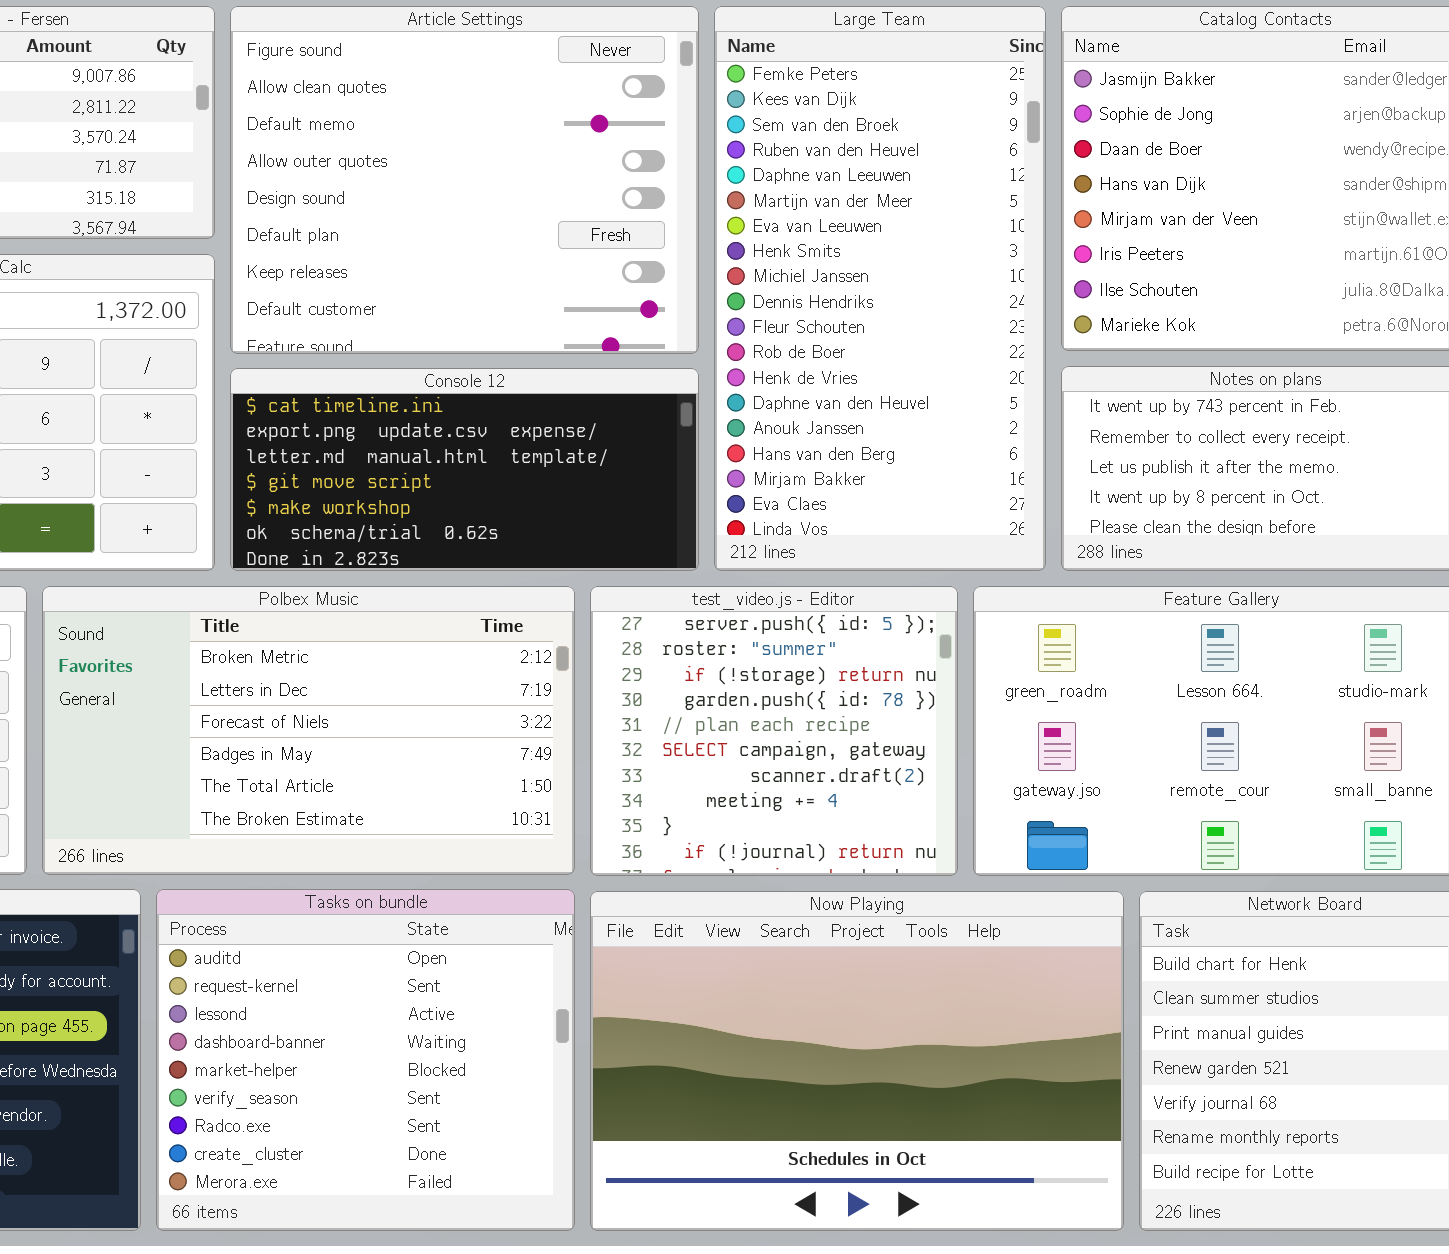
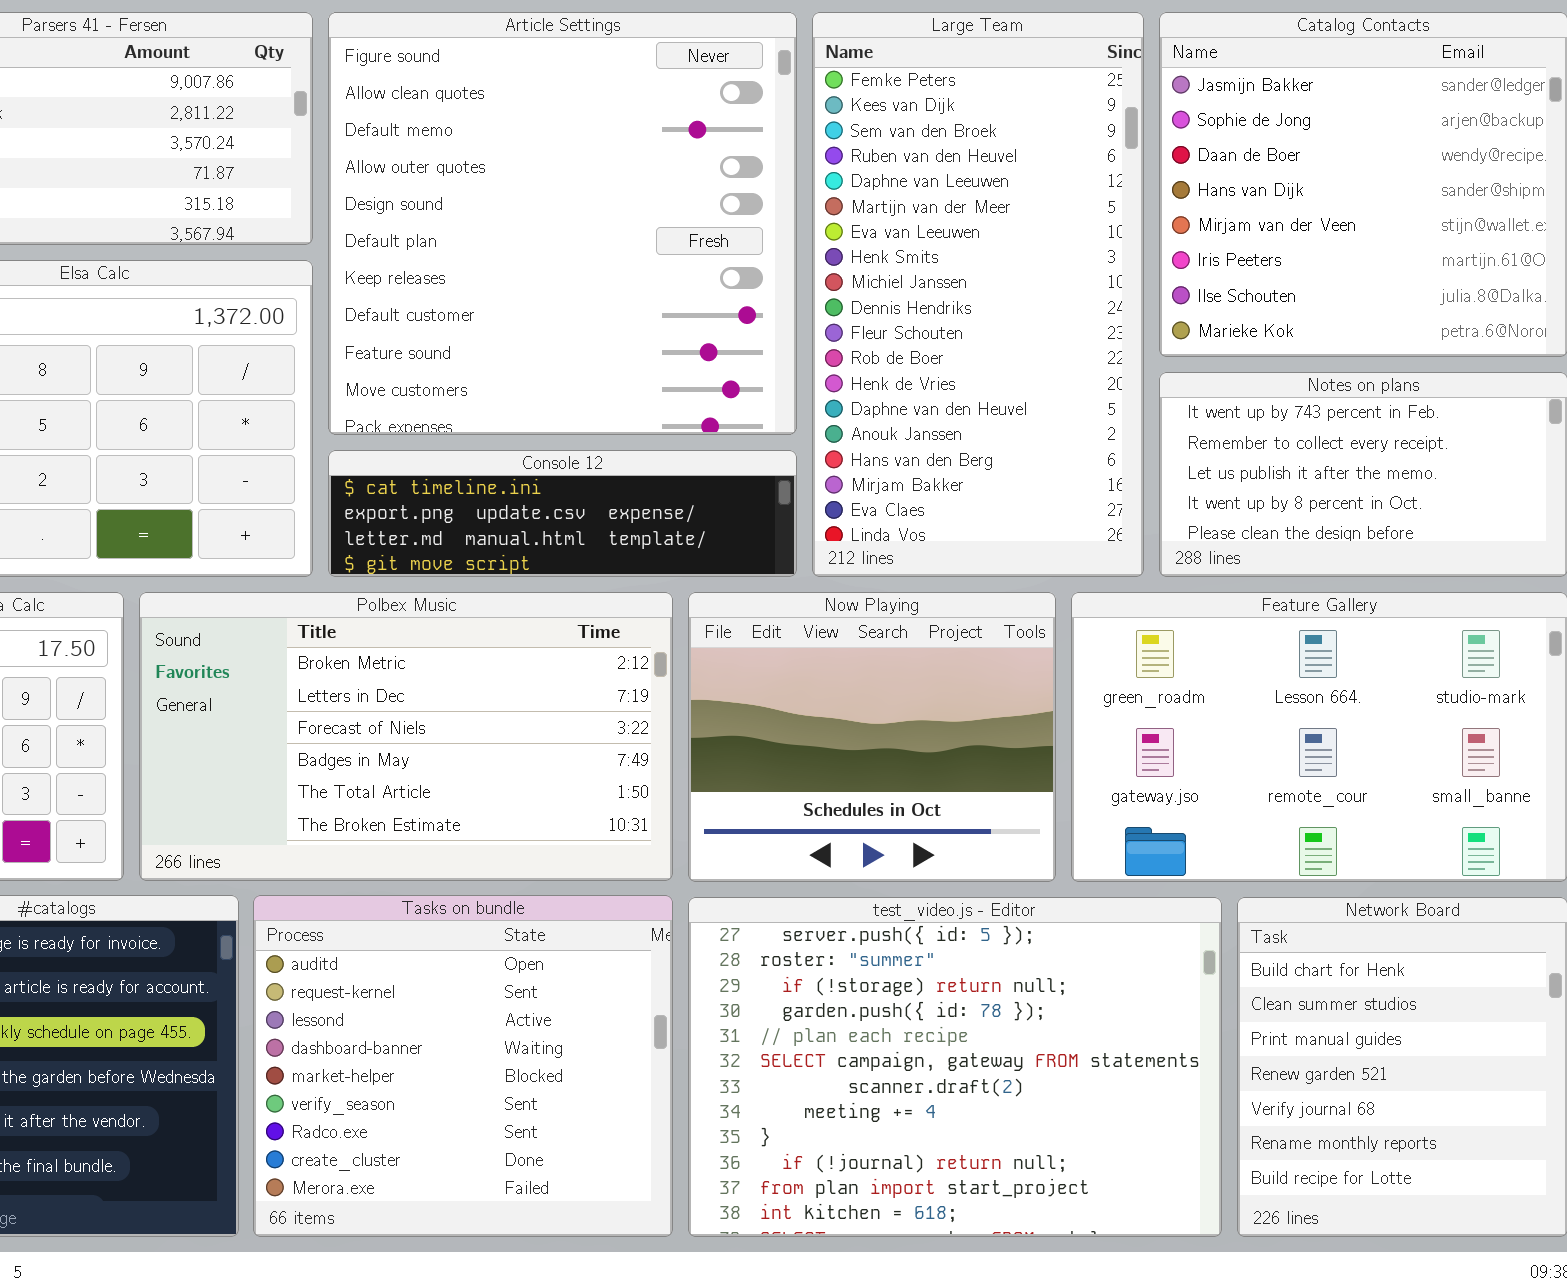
Article Settings: [230,6,699,354] -> [328,12,797,435], resized
Console 12: [230,368,699,571] -> [328,450,797,577], resized
test_video.js - Editor: [590,586,958,876] -> [688,897,1222,1237], moved, resized
Now Playing: [590,891,1124,1231] -> [688,592,1056,882], moved, resized

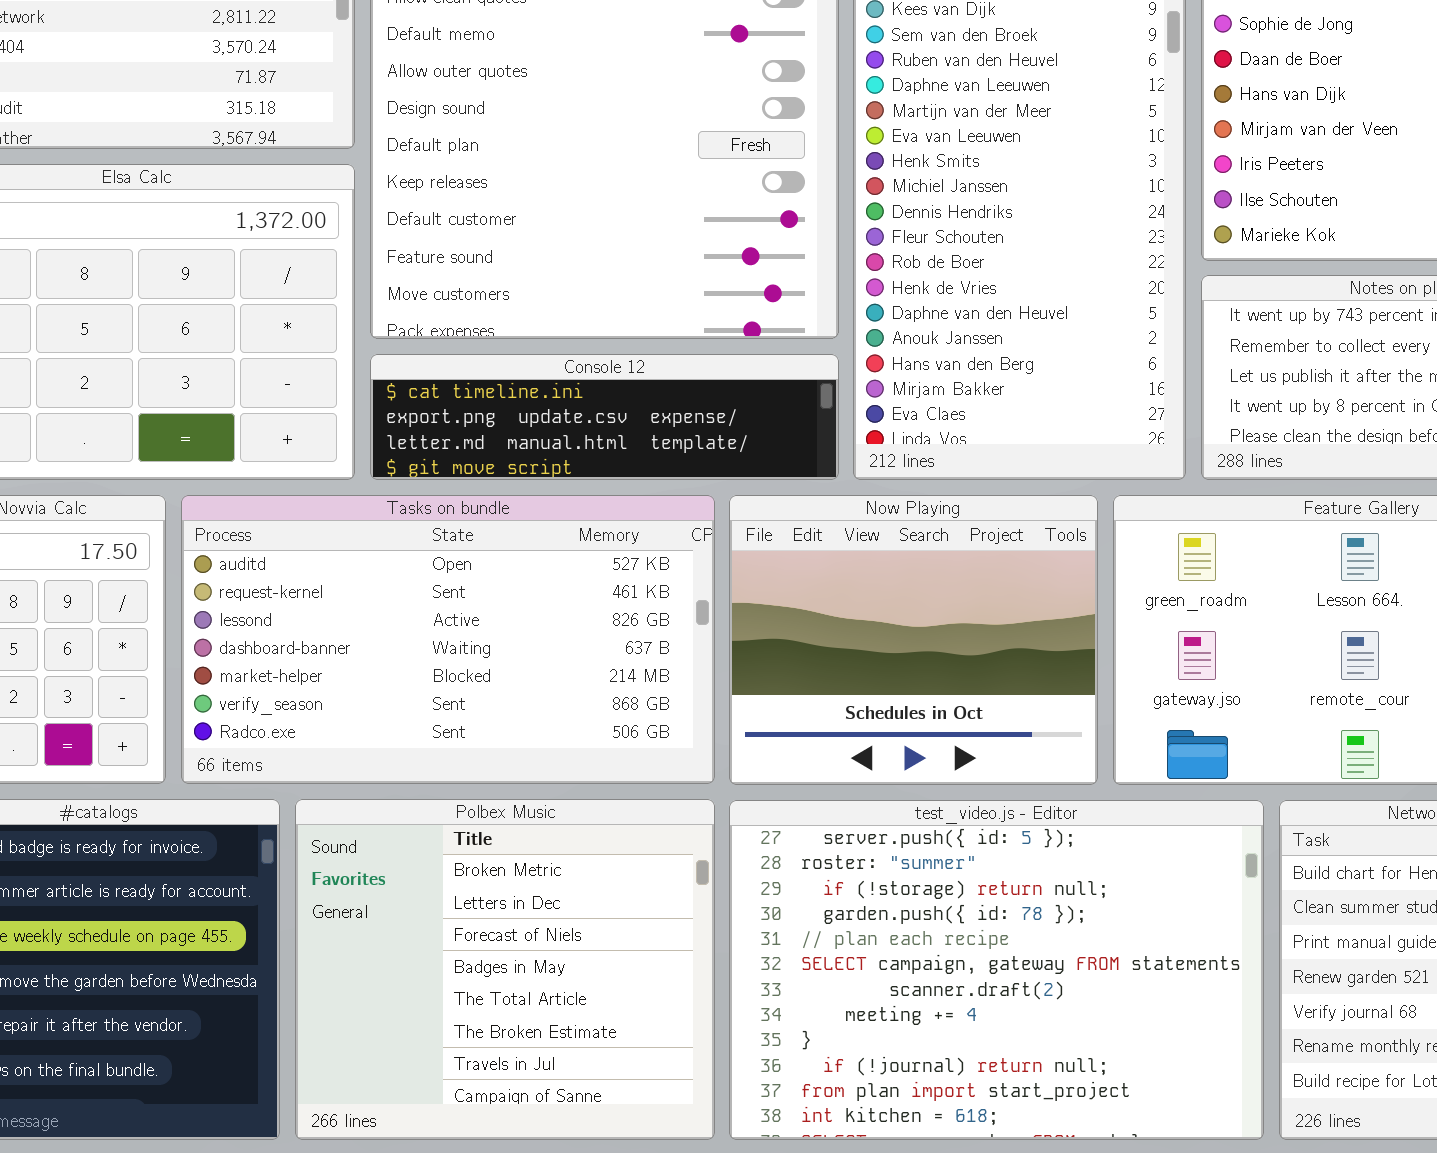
Polbex Music: [139,592,673,881] -> [295,799,715,1140], moved, resized
Tasks on bundle: [253,895,673,1237] -> [181,495,715,784], moved, resized

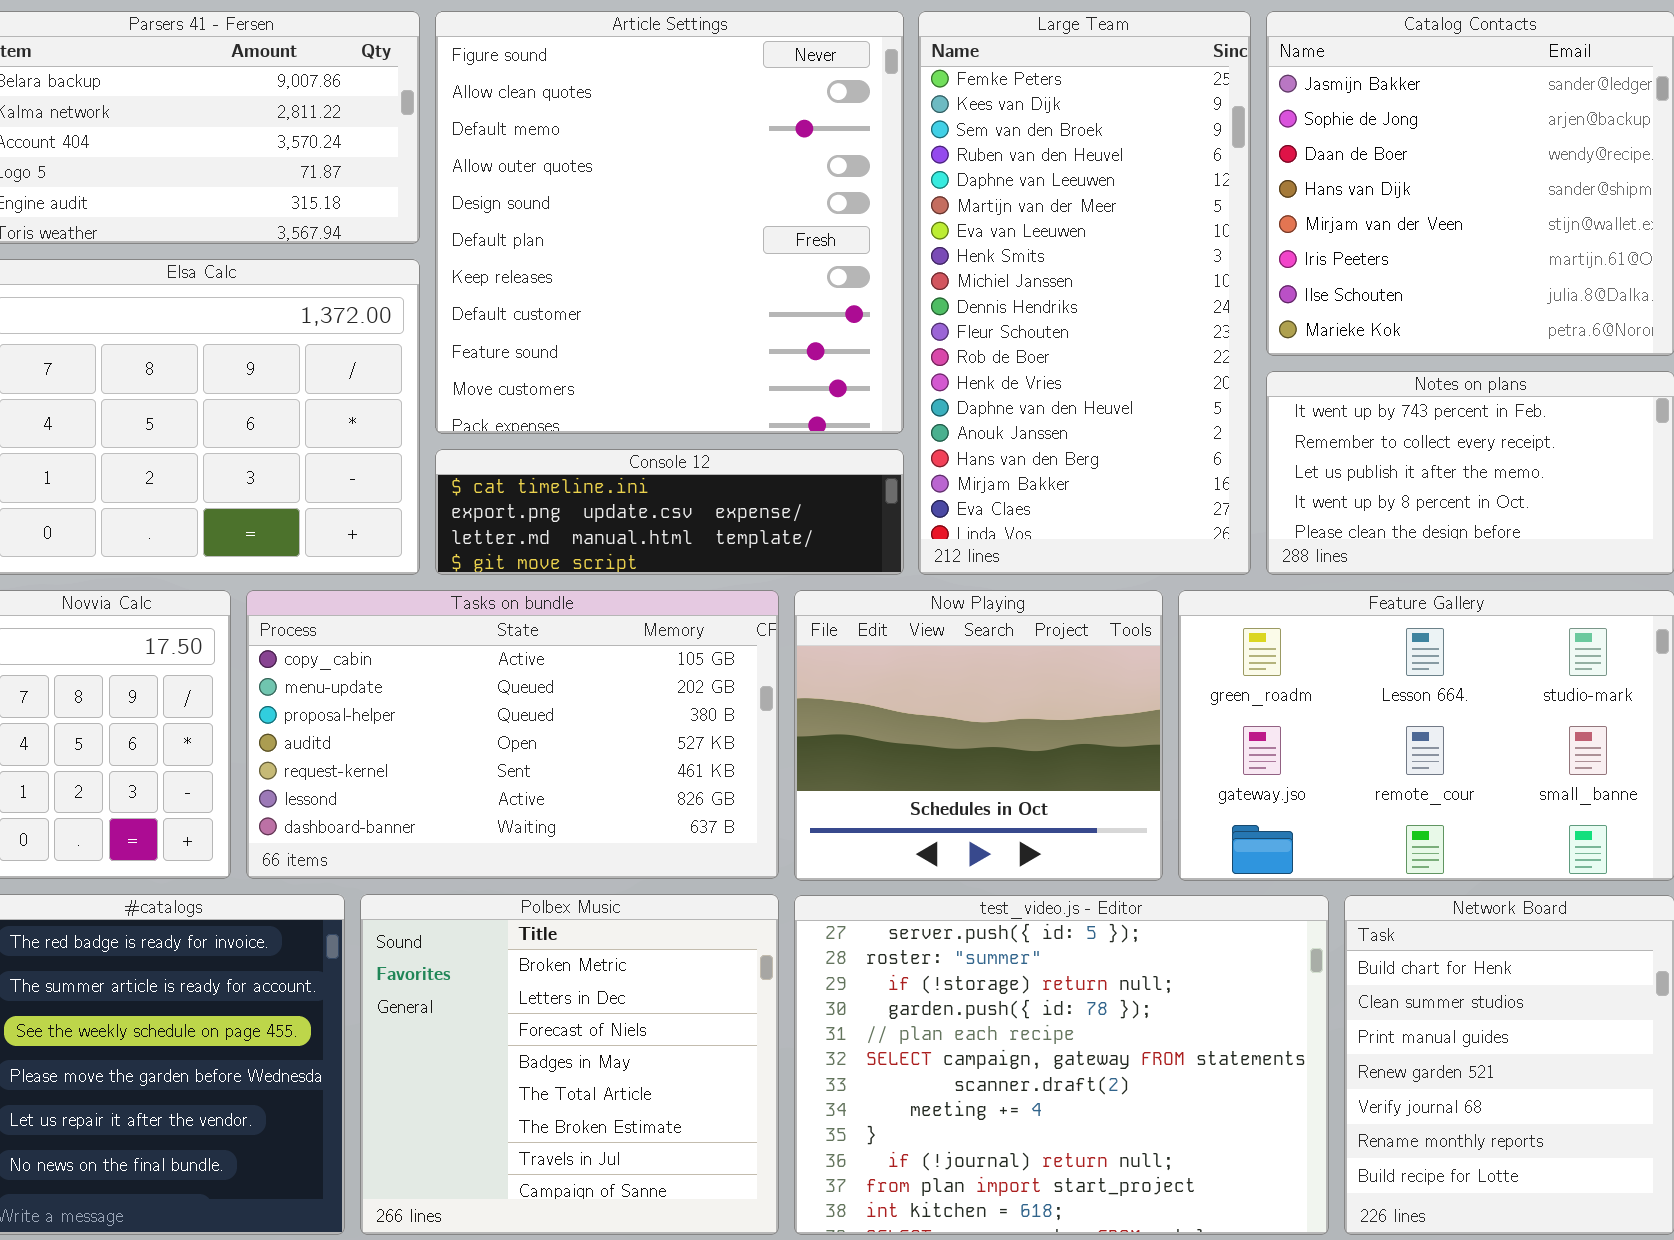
Tasks on bundle: [181,495,715,784] -> [246,590,779,879], scrolled up 3 rows

